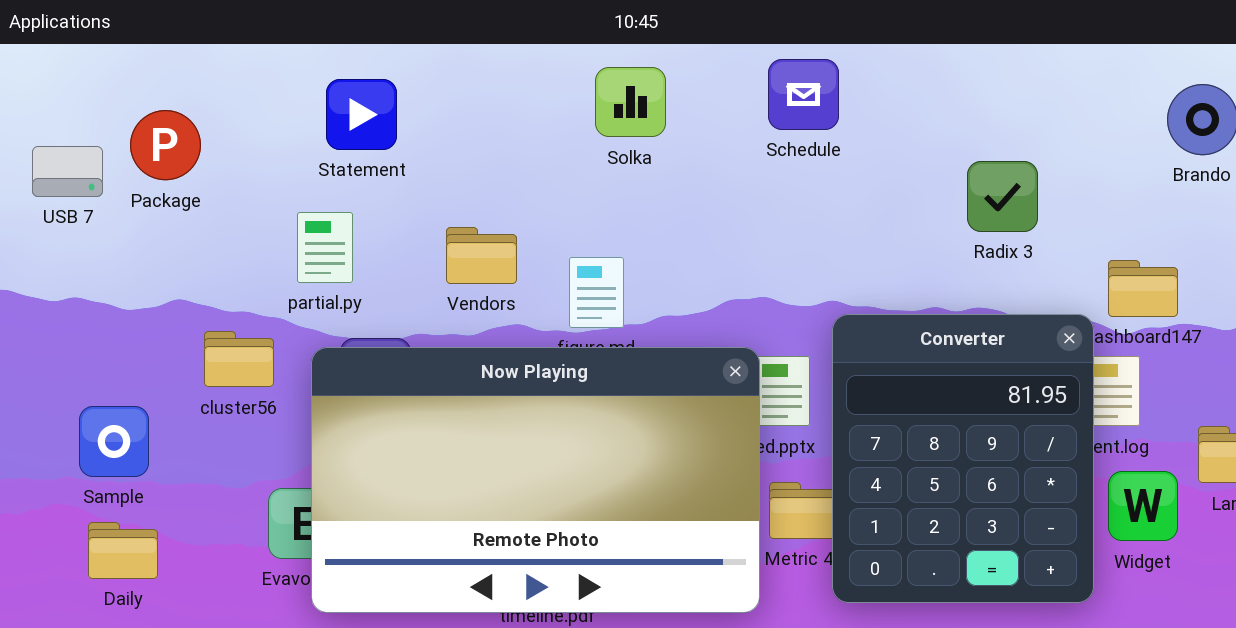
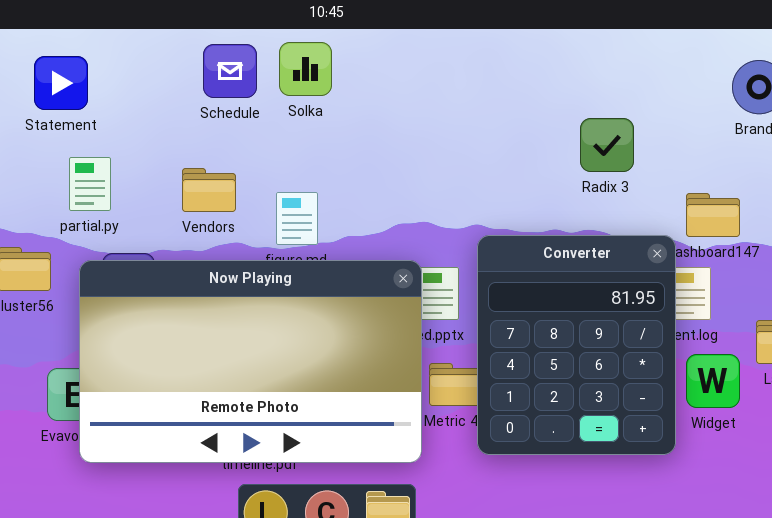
Schedule: [768,59,839,130] -> [203,44,257,98], moved
Solka: [595,67,666,137] -> [279,42,332,96], moved
Statement: [326,79,397,150] -> [34,56,88,110], moved

